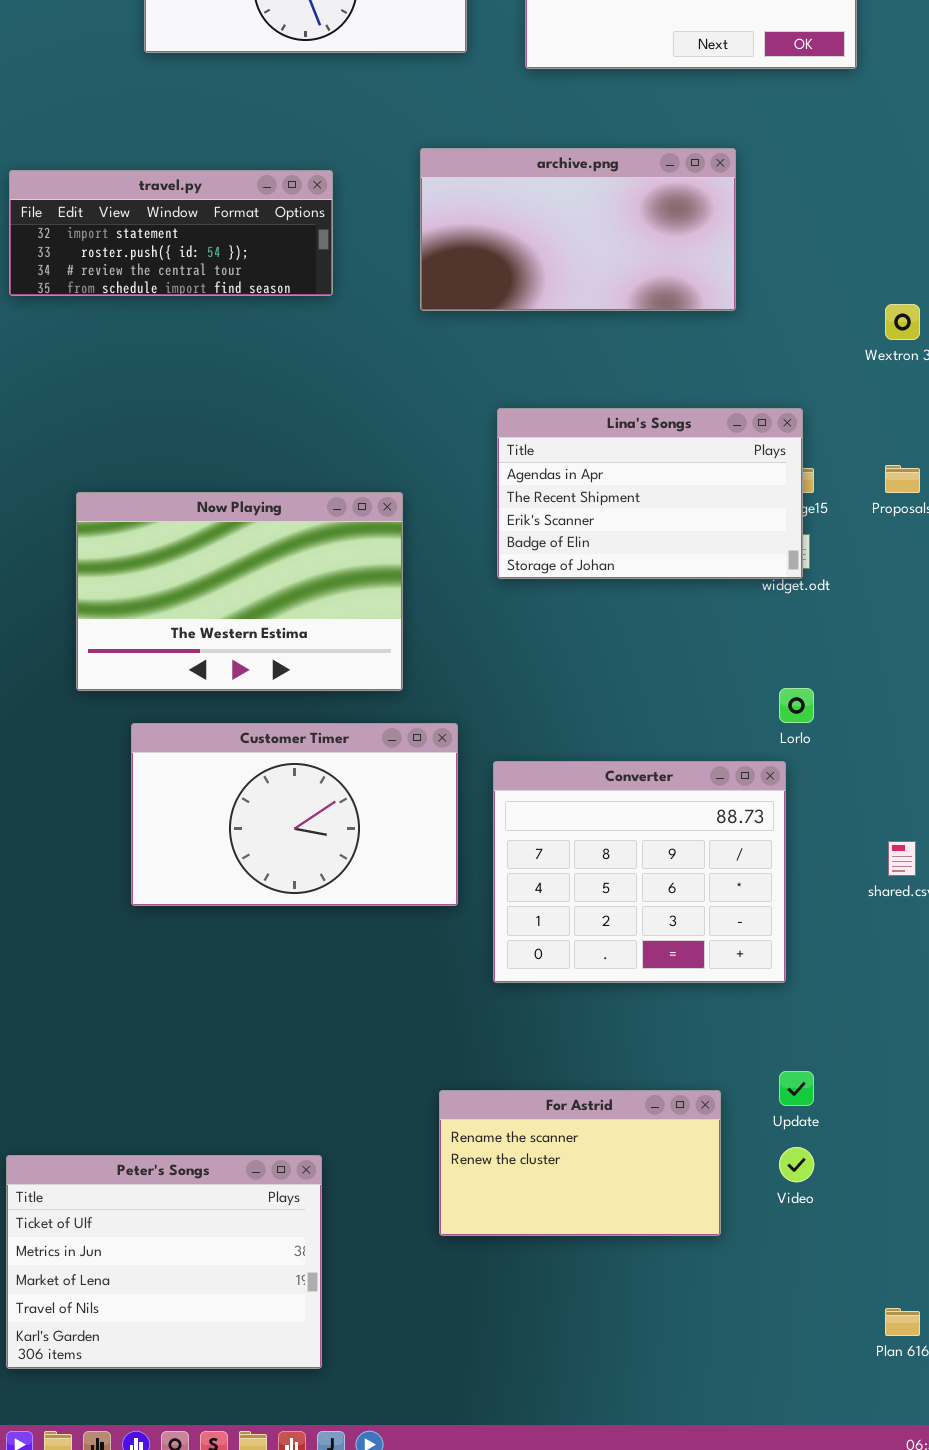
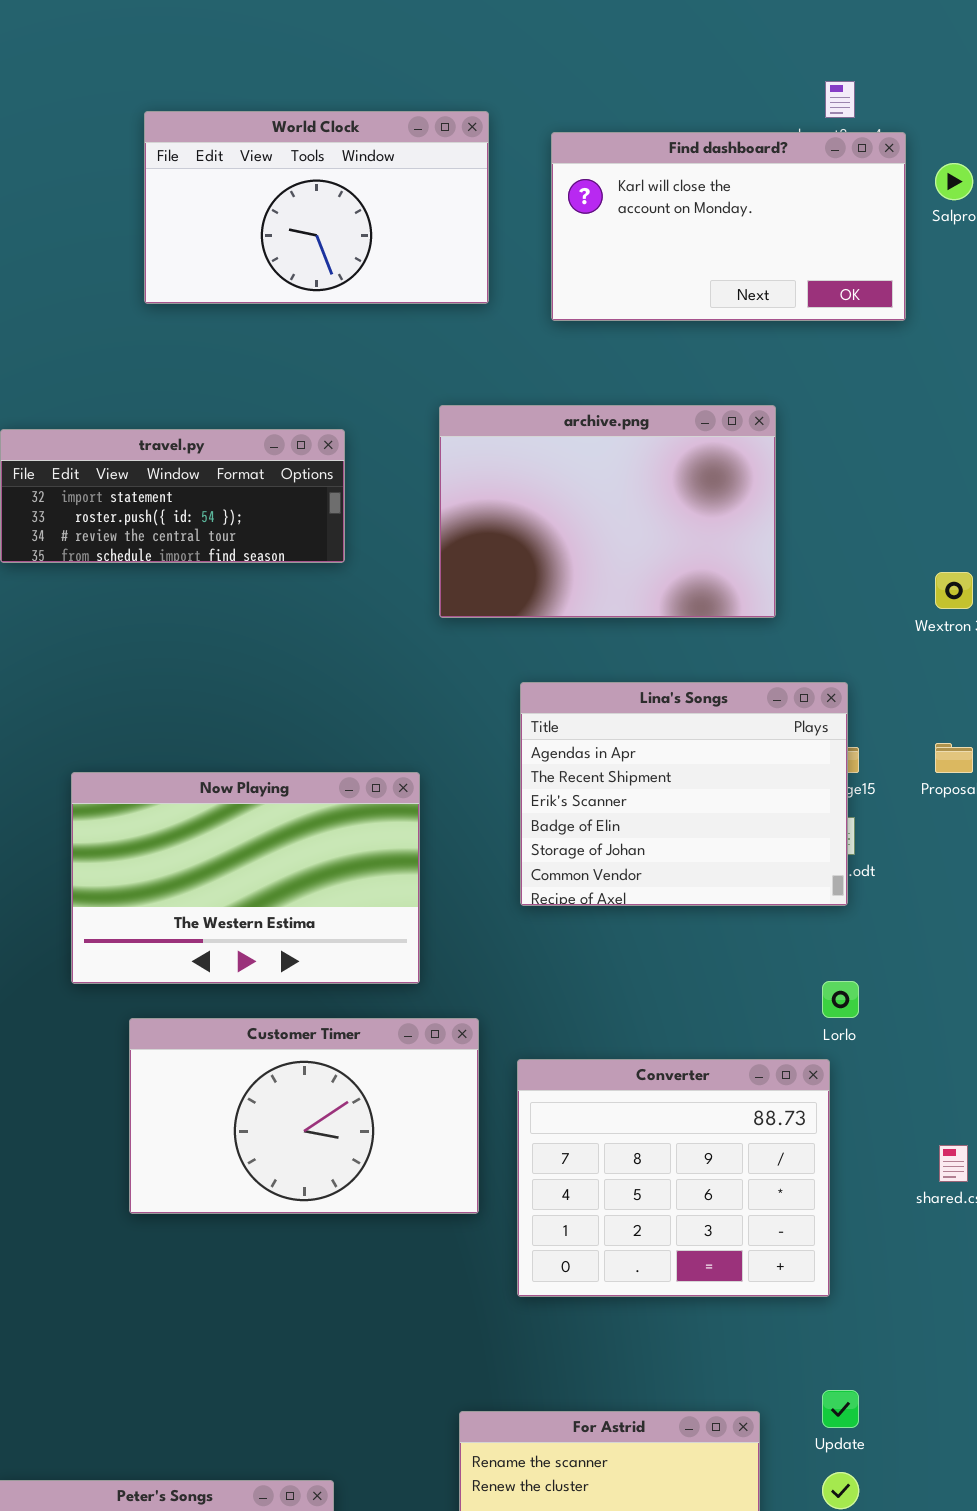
archive.png: [420,148,736,311] -> [439,405,776,618], resized
Lina's Songs: [497,408,803,579] -> [520,682,848,906], resized

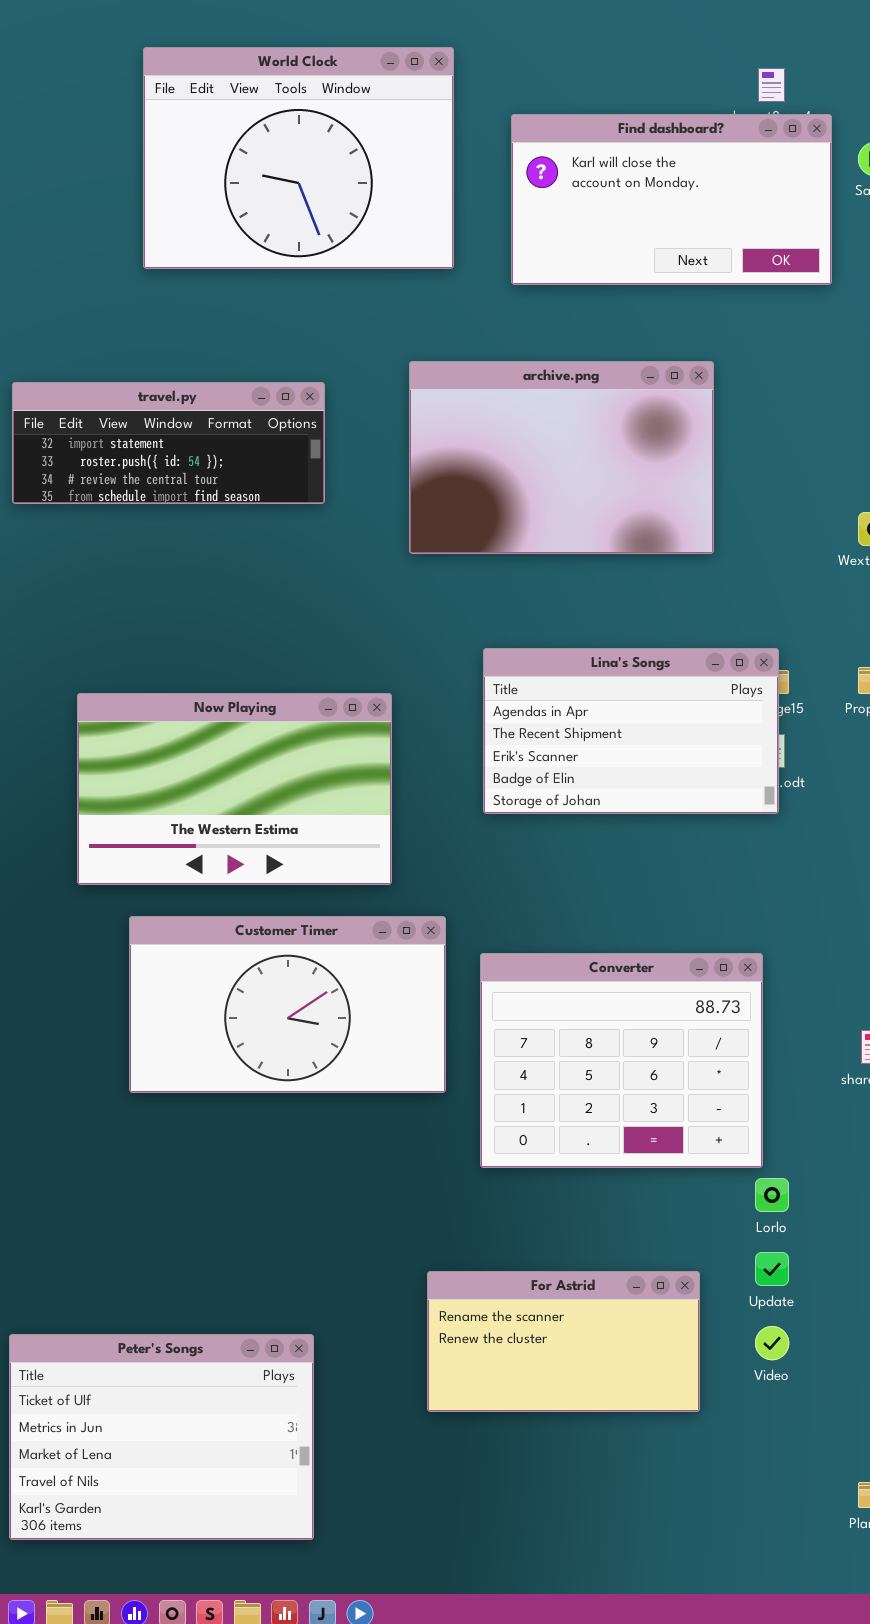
World Clock: [144,111,489,304] -> [143,47,454,269], resized
Lina's Songs: [520,682,848,906] -> [483,648,779,814], resized
Lorlo: [822,981,859,1018] -> [755,1178,789,1212], moved

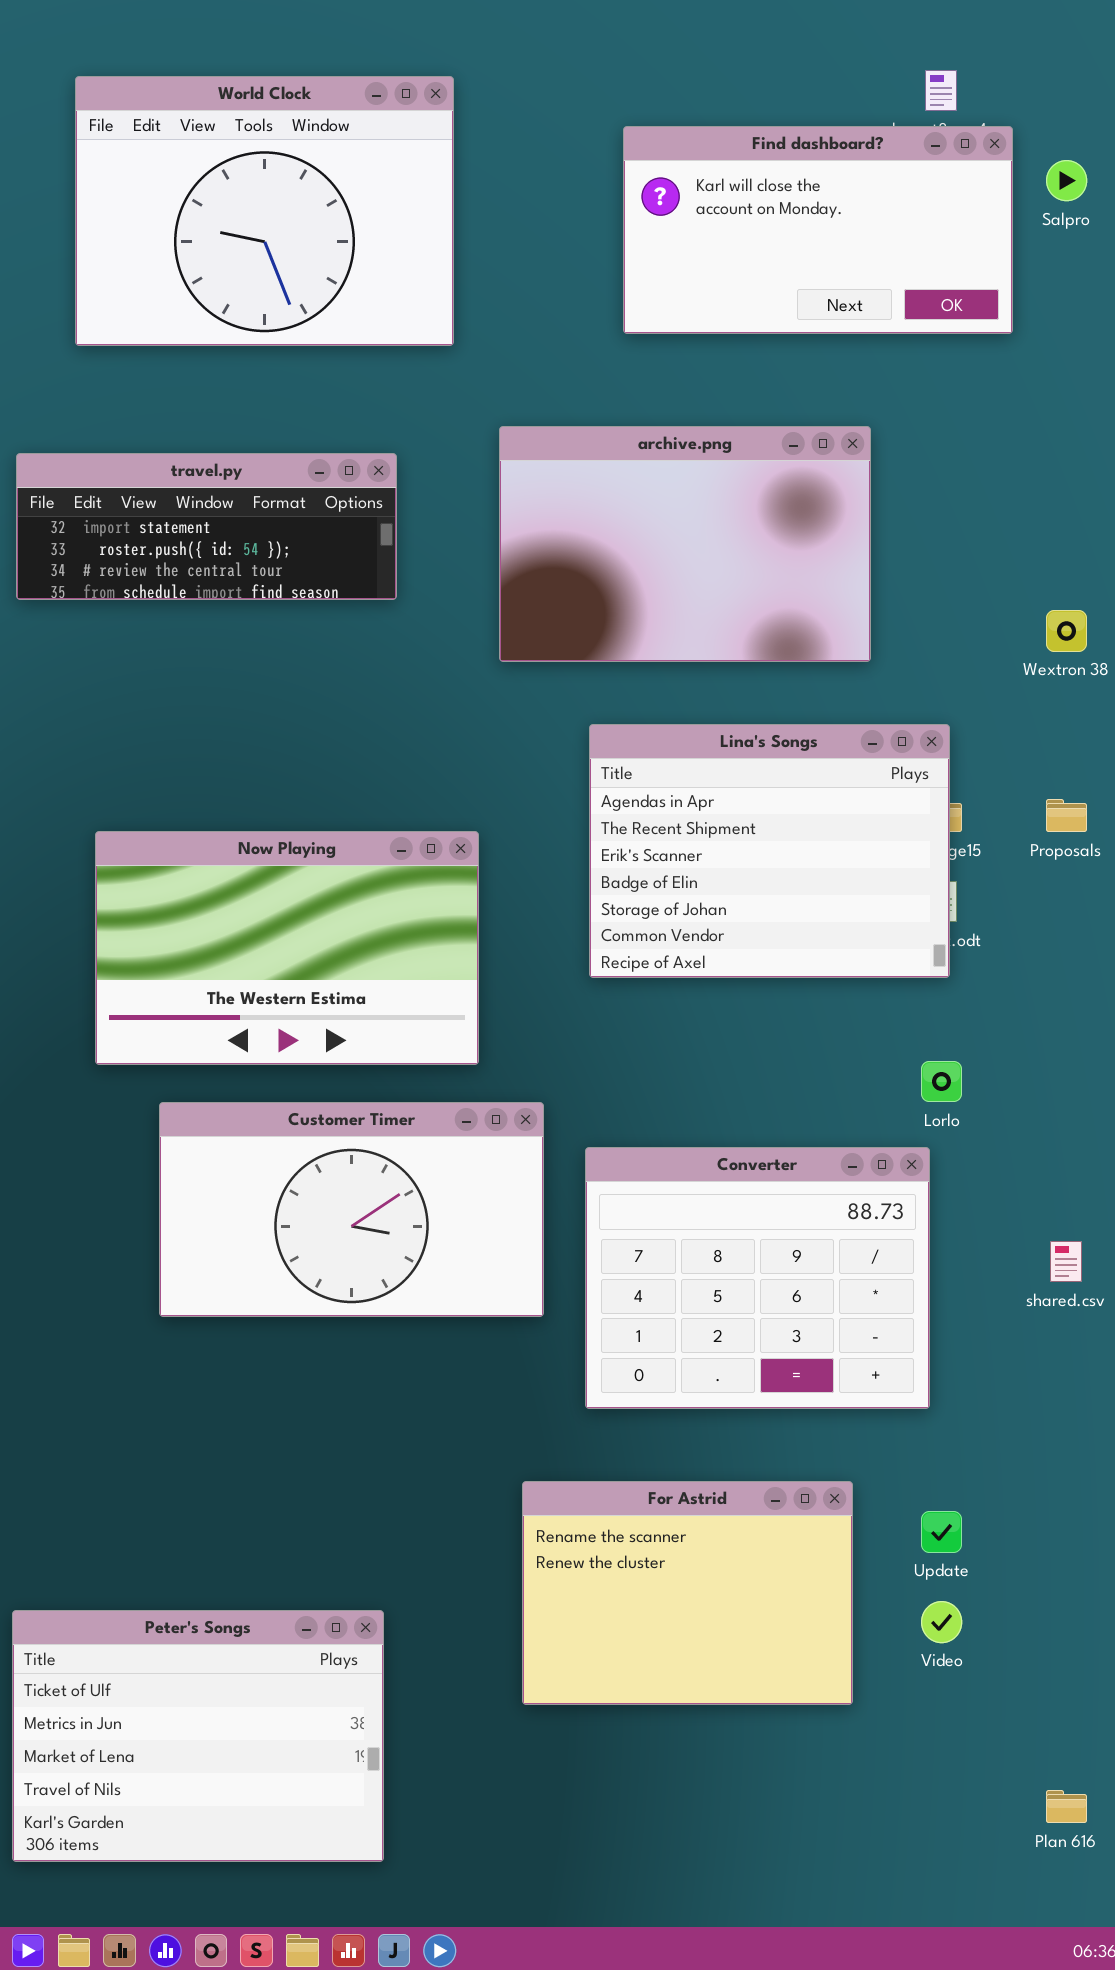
World Clock: [143,47,454,269] -> [75,76,454,346], moved
Lina's Songs: [483,648,779,814] -> [589,724,950,978], resized
Lorlo: [755,1178,789,1212] -> [921,1061,962,1102], moved
For Astrid: [427,1271,700,1412] -> [522,1481,853,1705], resized

